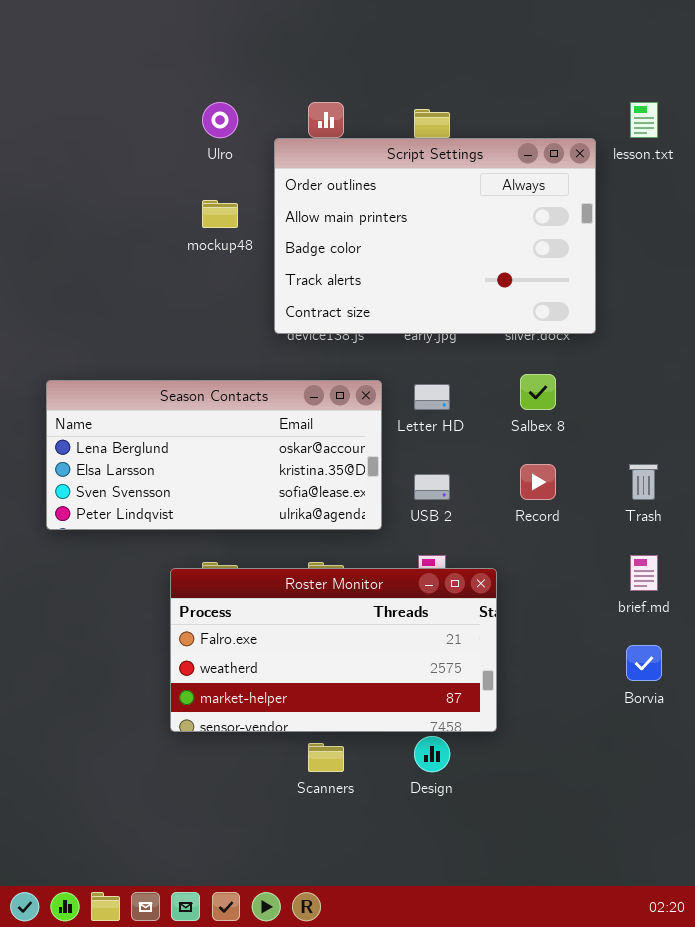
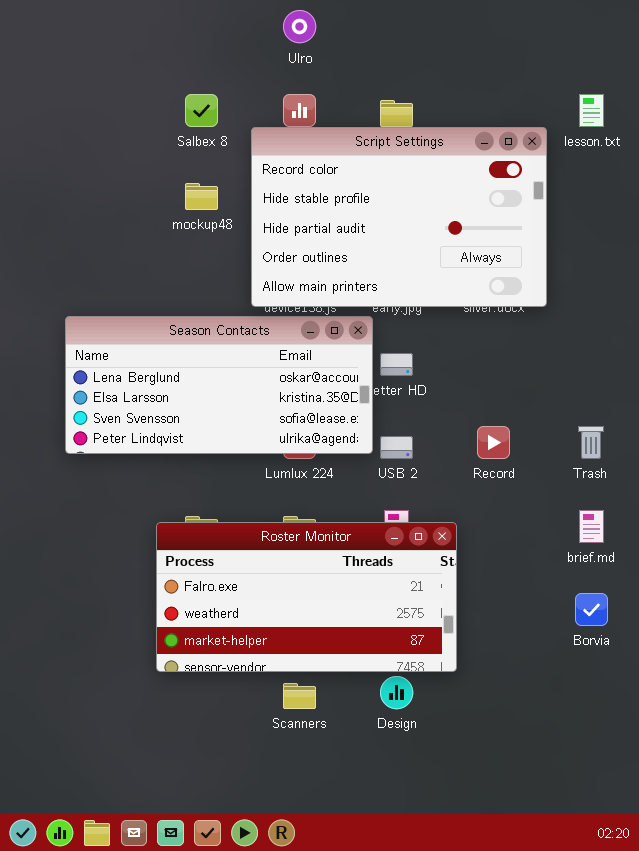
Ulro: [202,102,238,138] -> [283,10,316,43], moved
Script Settings: [274,138,596,334] -> [251,127,547,307], scrolled up 3 rows
Salbex 8: [520,374,556,410] -> [185,94,218,127], moved
Season Contacts: [46,380,382,530] -> [65,316,373,454], moved

